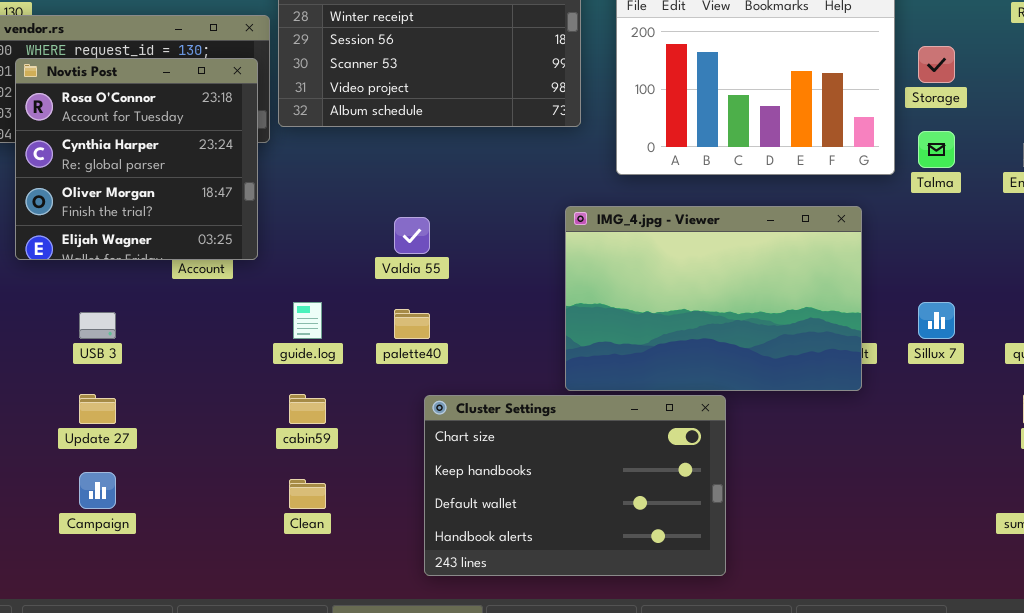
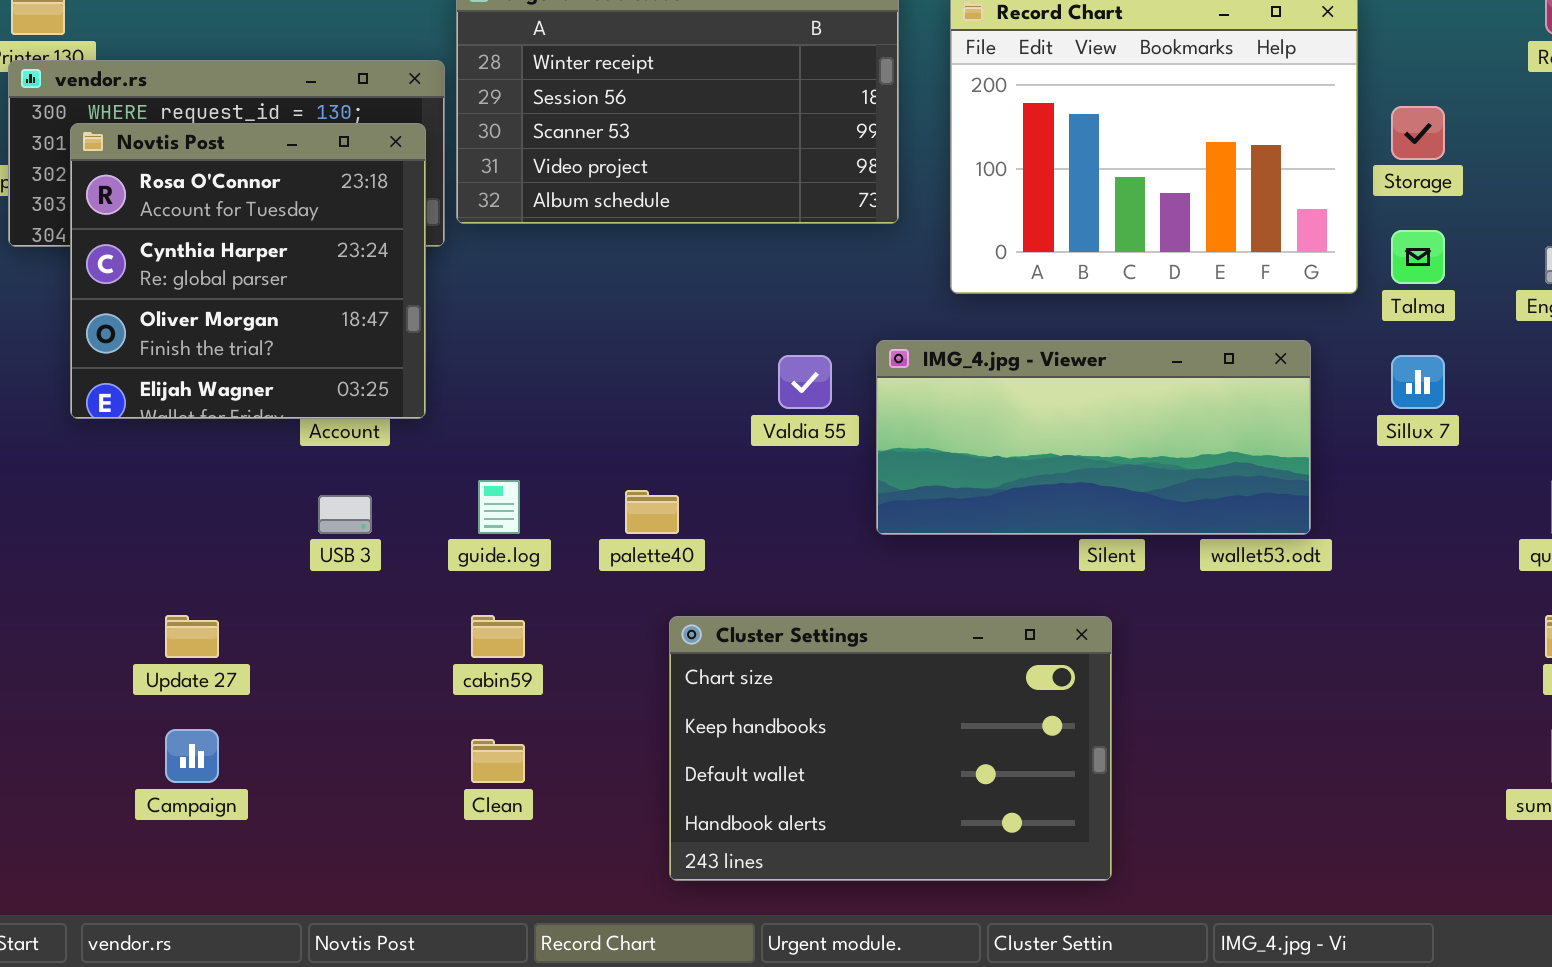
IMG_4.jpg - Viewer: [565,206,862,391] -> [876,340,1311,535], resized
Valdia 55: [394,217,430,254] -> [778,355,832,409], moved
Sillux 7: [918,302,955,339] -> [1391,355,1445,409], moved
USB 3: [79,312,116,339] -> [318,495,372,534], moved

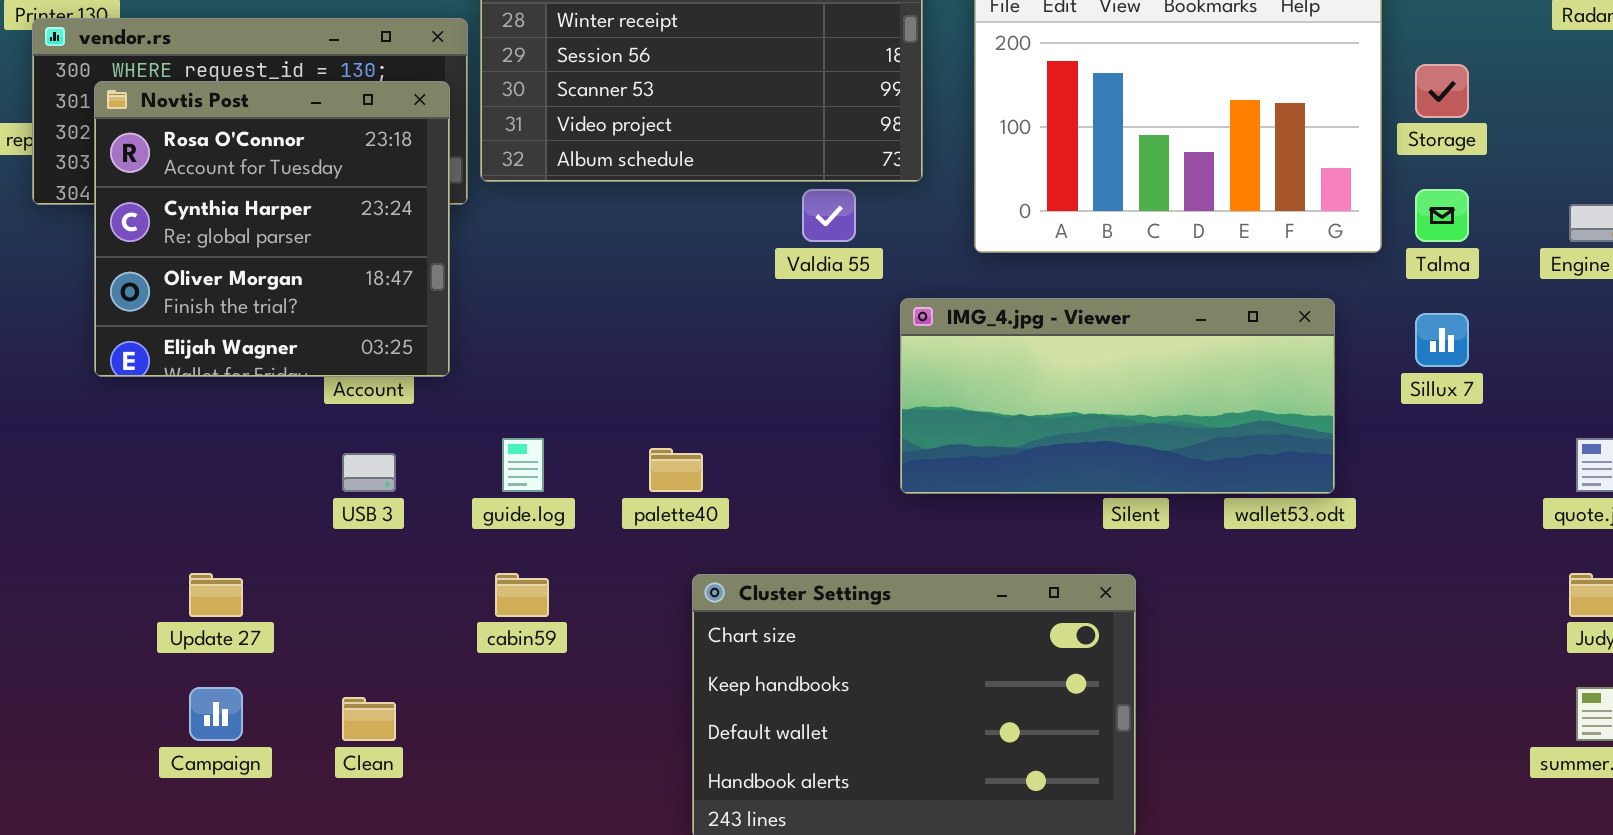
Valdia 55: [778,355,832,409] -> [802,189,856,242], moved
Clean: [471,739,525,783] -> [342,697,396,741], moved

